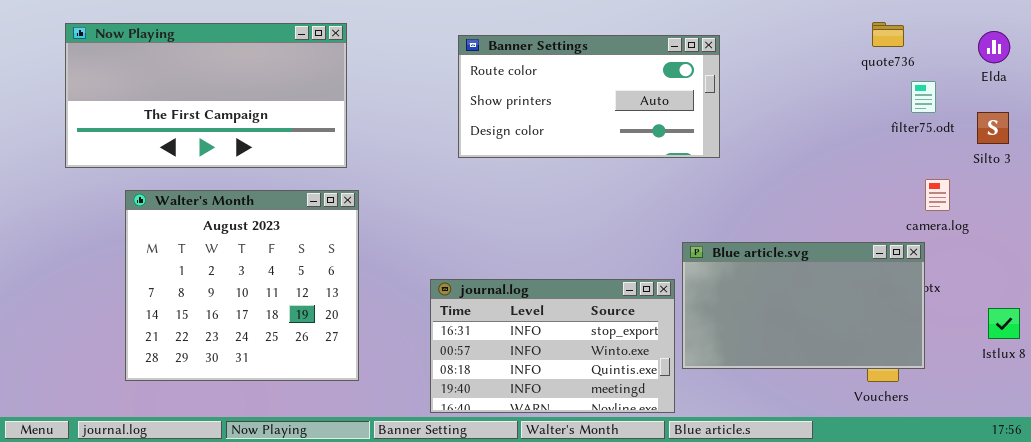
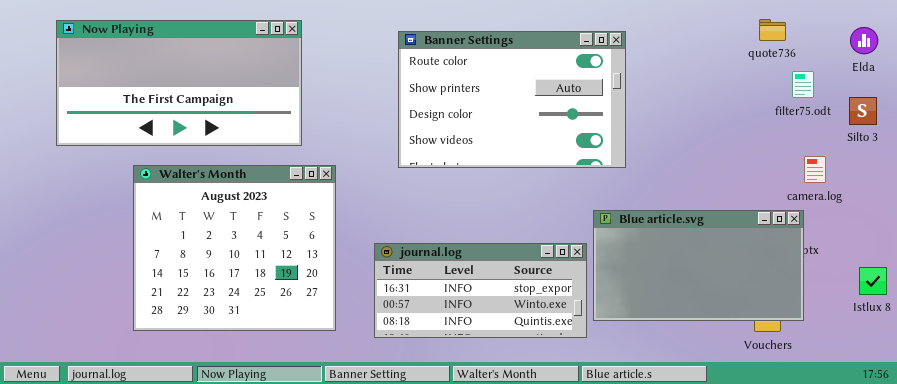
Banner Settings: [458,35,720,158] -> [398,31,626,168], resized
Walter's Month: [125,190,359,381] -> [133,165,336,331], moved
journal.log: [430,279,675,413] -> [374,243,587,338], resized

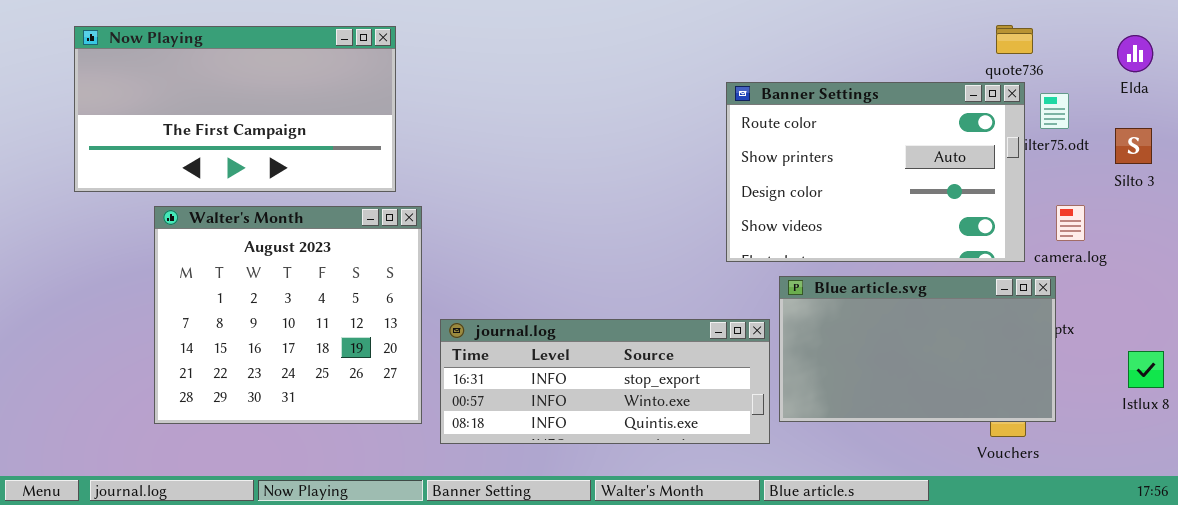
Banner Settings: [398,31,626,168] -> [726,82,1025,262], moved
Walter's Month: [133,165,336,331] -> [154,206,422,424], moved
journal.log: [374,243,587,338] -> [440,319,770,444], resized

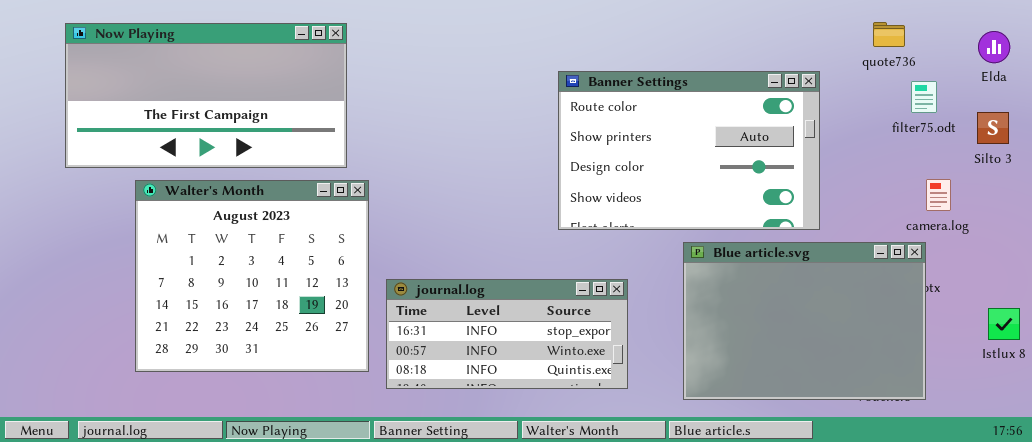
Banner Settings: [726,82,1025,262] -> [558,71,820,230], moved
Blue article.svg: [779,276,1056,422] -> [683,242,926,400], resized
journal.log: [440,319,770,444] -> [386,279,628,389], resized

